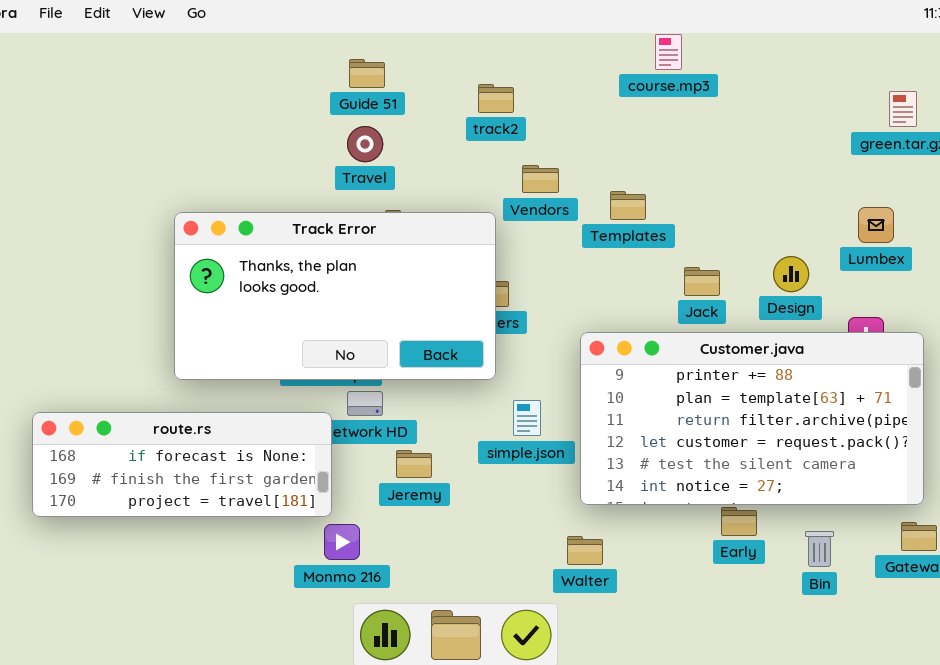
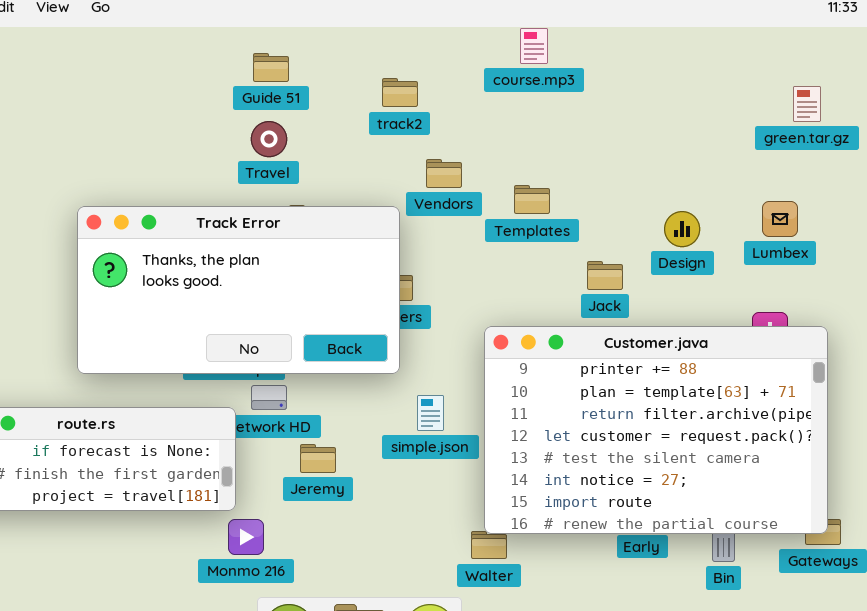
course.mp3: [655,34,682,70] -> [520,28,548,64], moved
Design: [773,256,809,292] -> [664,211,700,247], moved
Customer.java: [580,332,924,505] -> [484,326,828,534], resized

